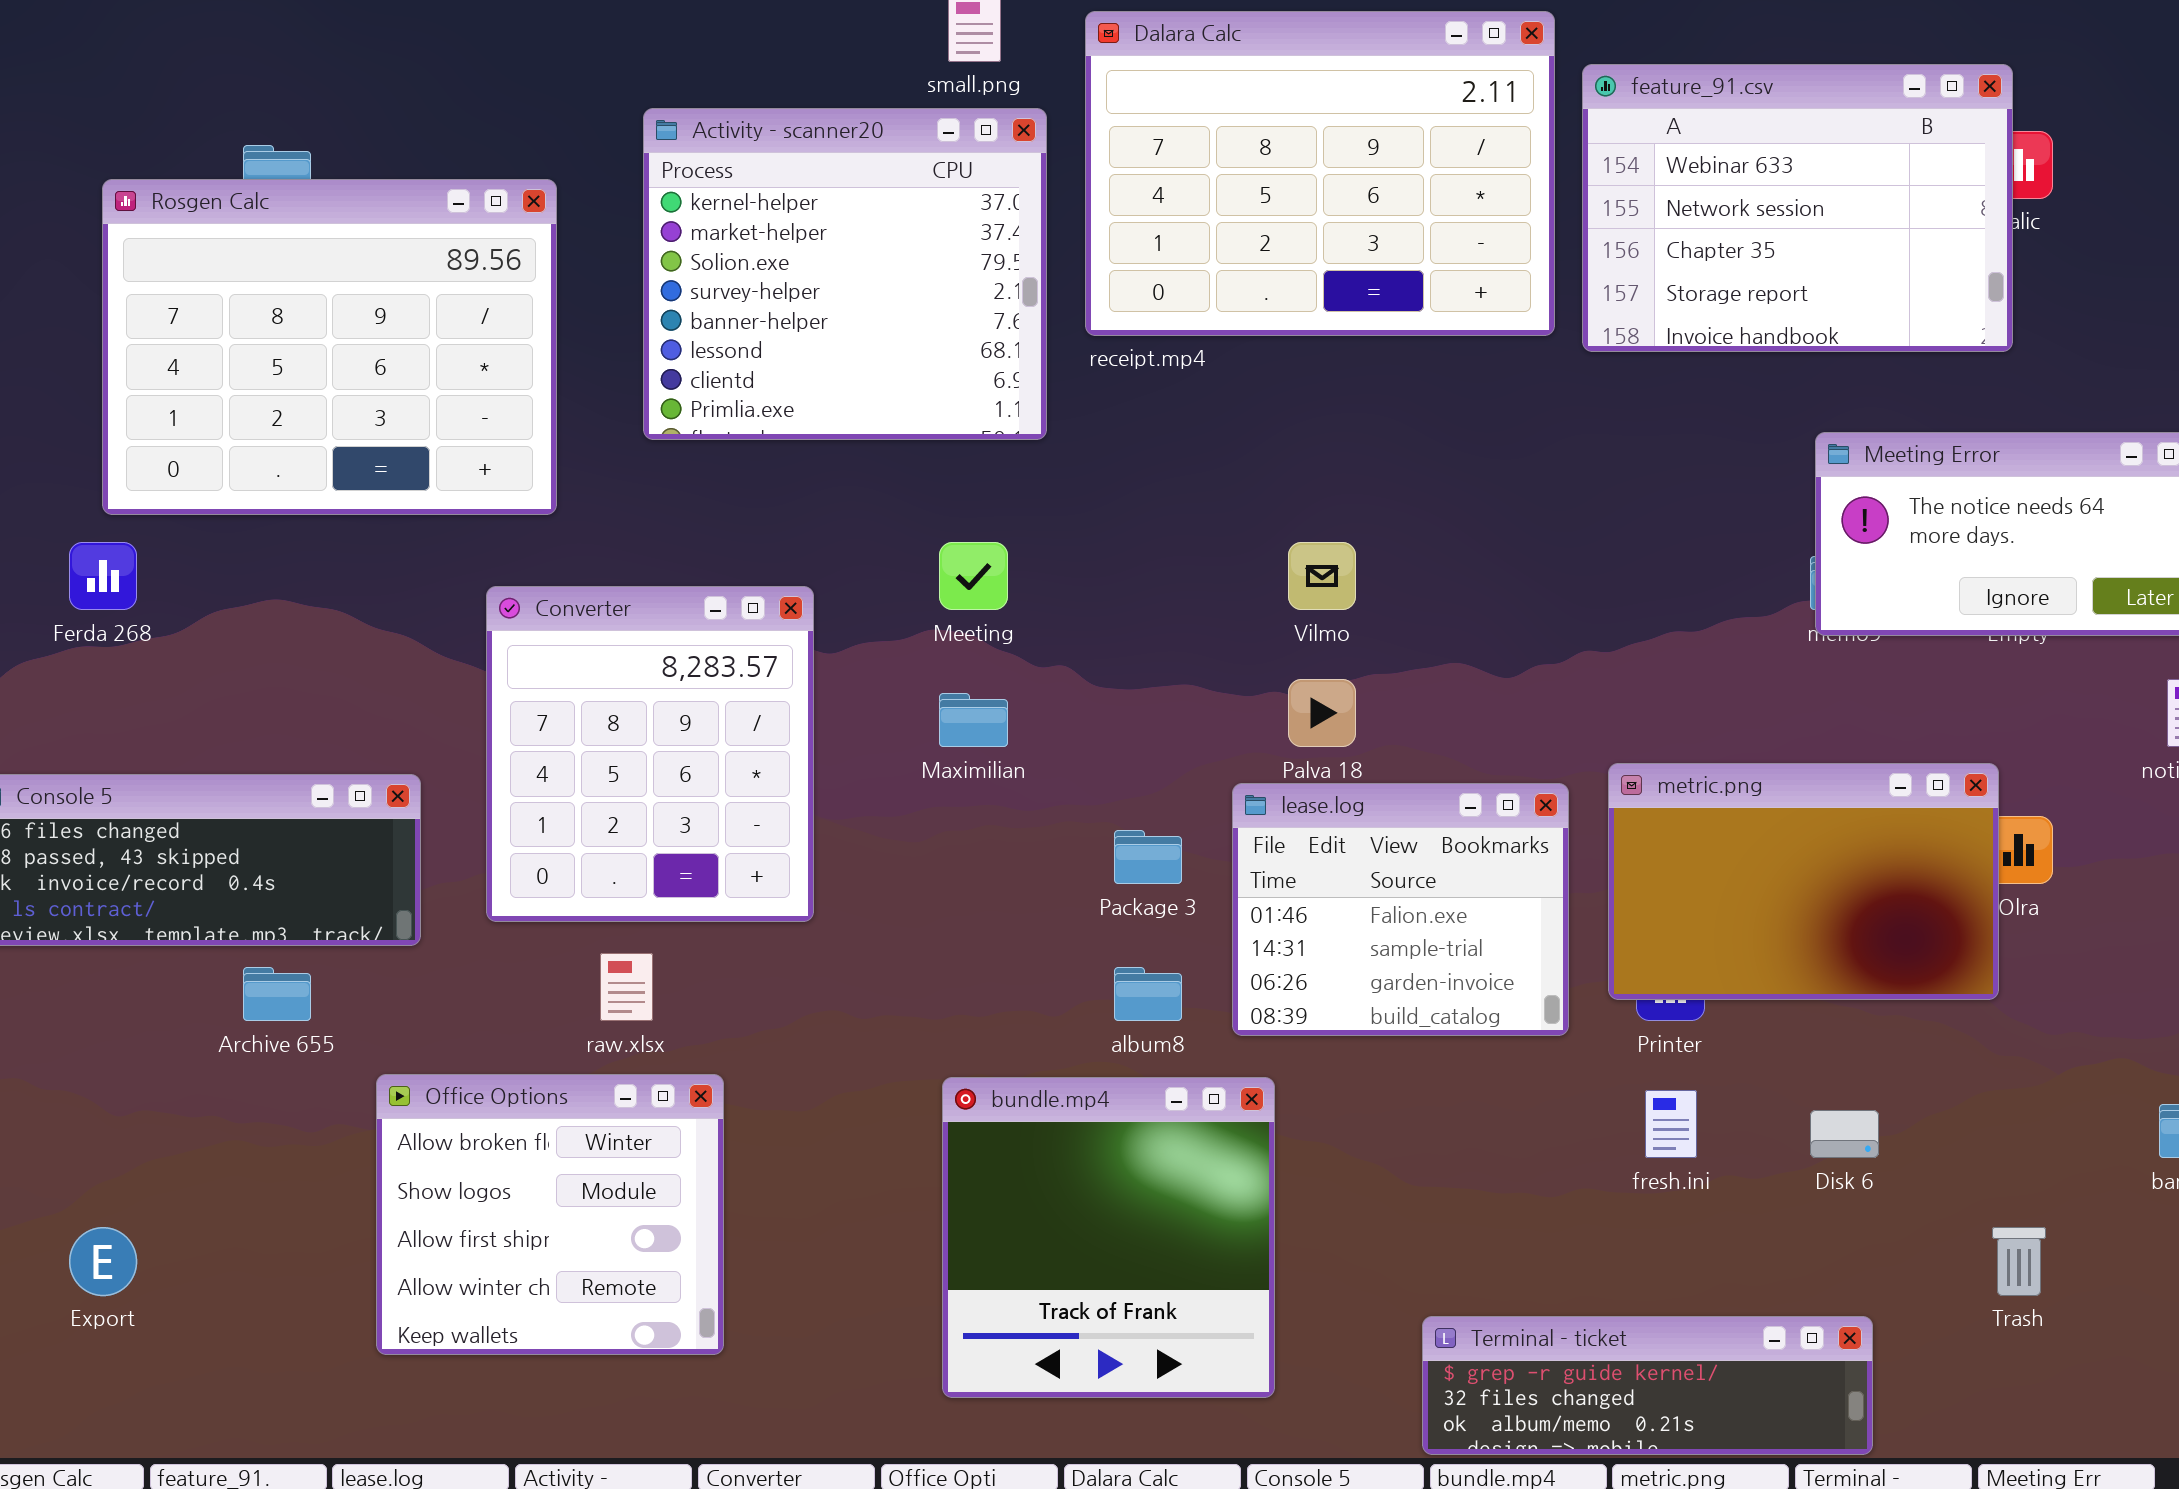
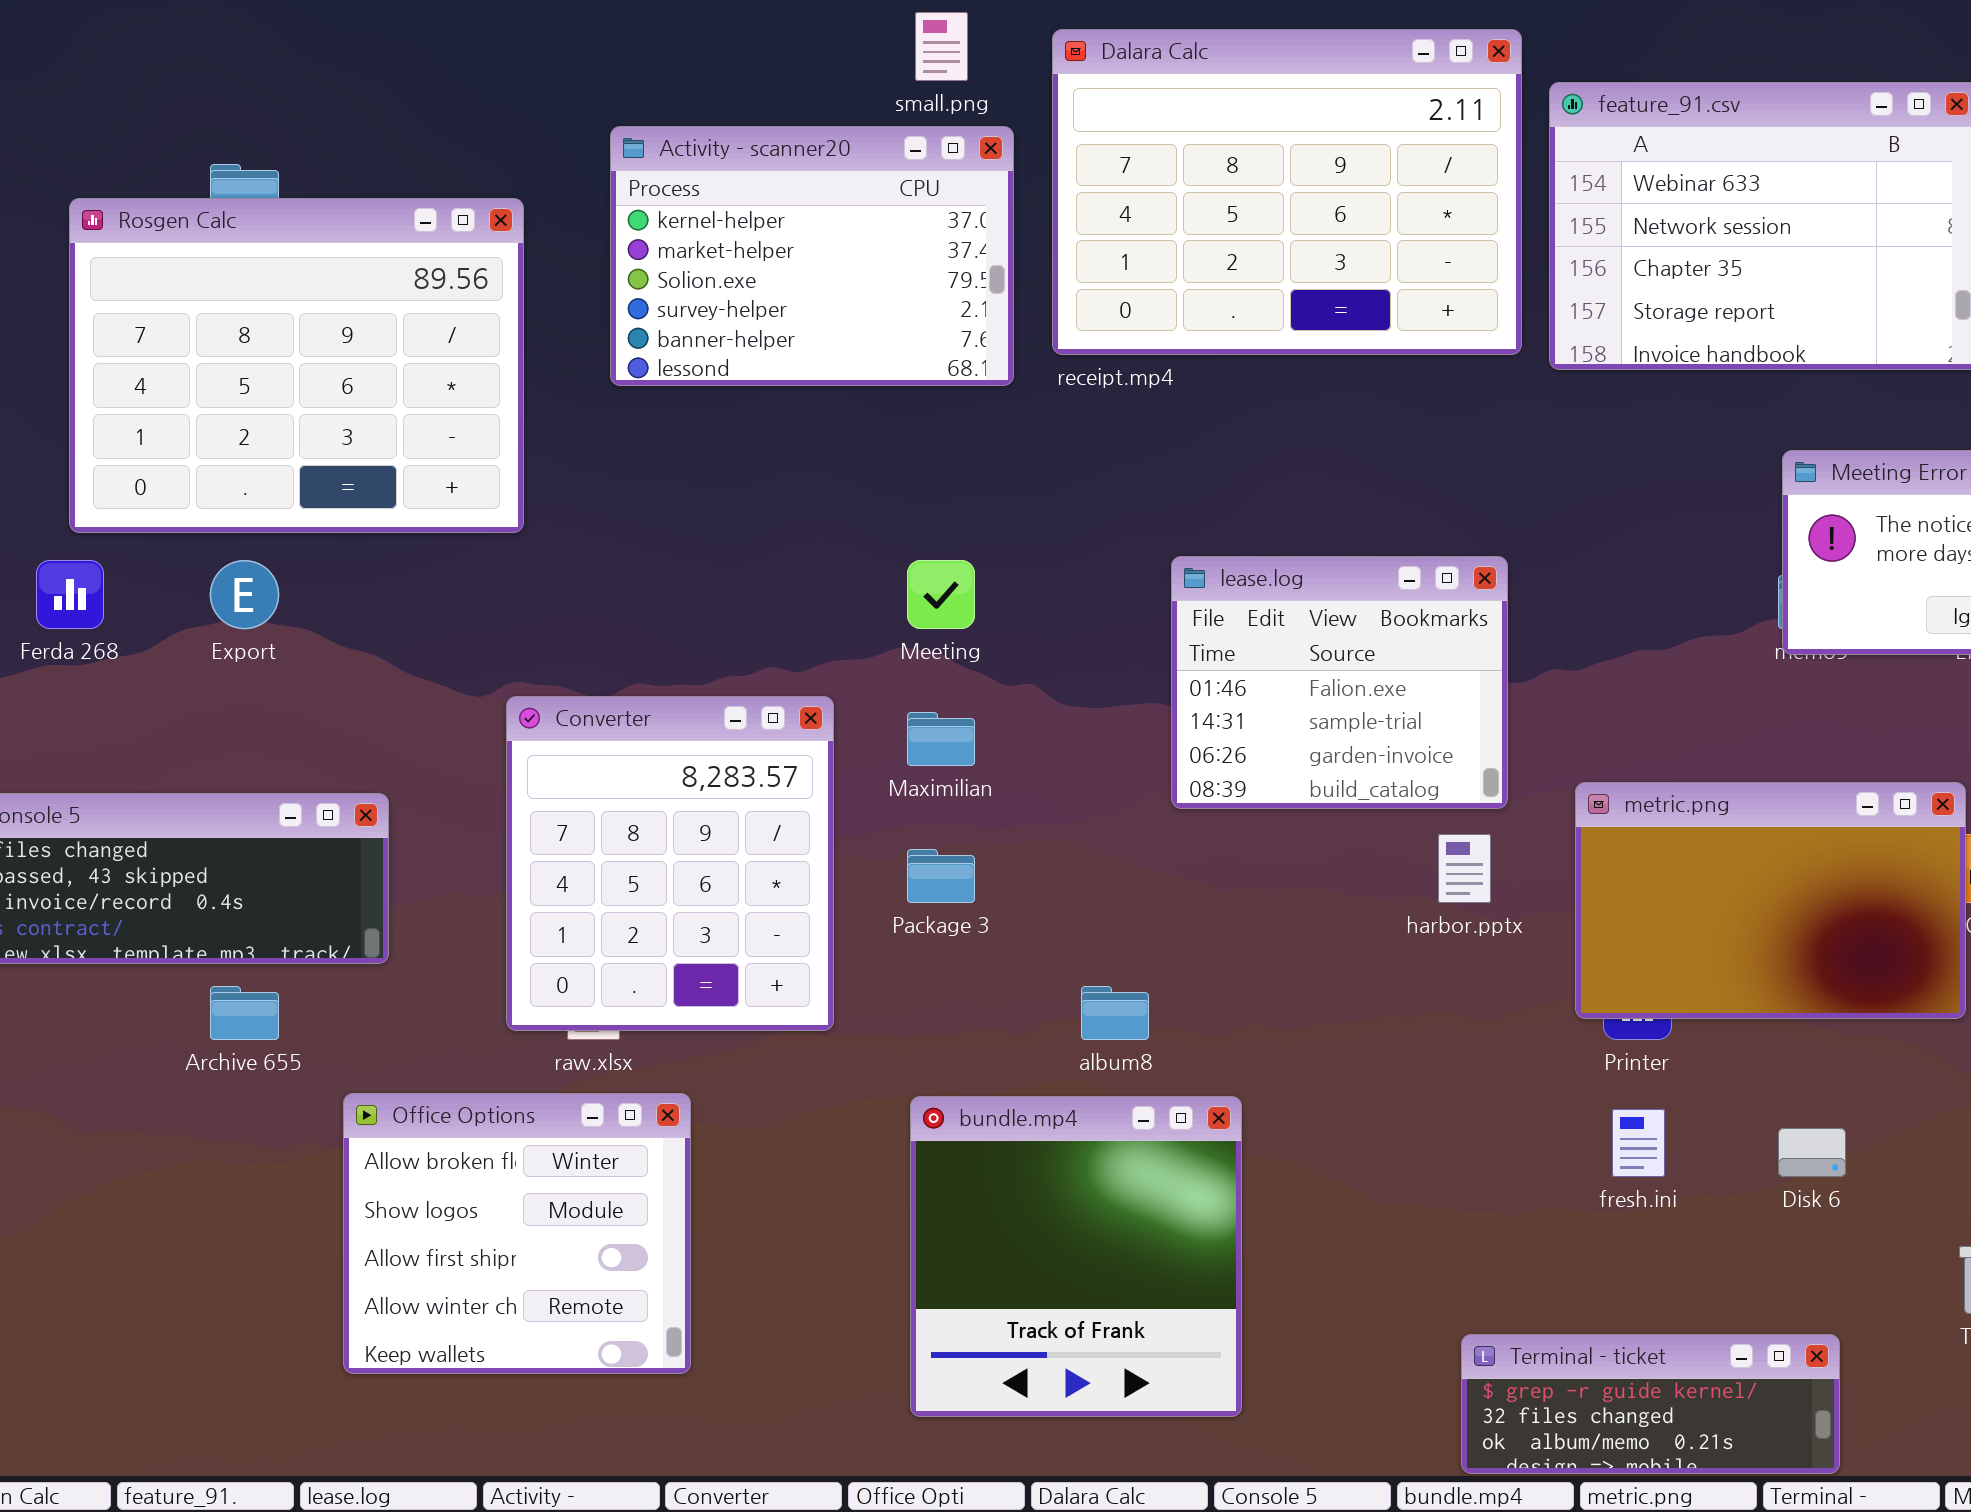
Activity - scanner20: [643,108,1047,440] -> [610,126,1014,386], resized
Converter: [486,586,814,922] -> [506,696,834,1031], moved
lease.log: [1232,783,1569,1036] -> [1171,556,1508,809], moved
Package 3: [1114,830,1182,884] -> [907,849,975,903], moved
Export: [69,1227,137,1296] -> [210,560,279,629], moved
Terminal - ticket: [1422,1316,1873,1455] -> [1461,1334,1840,1474], resized

